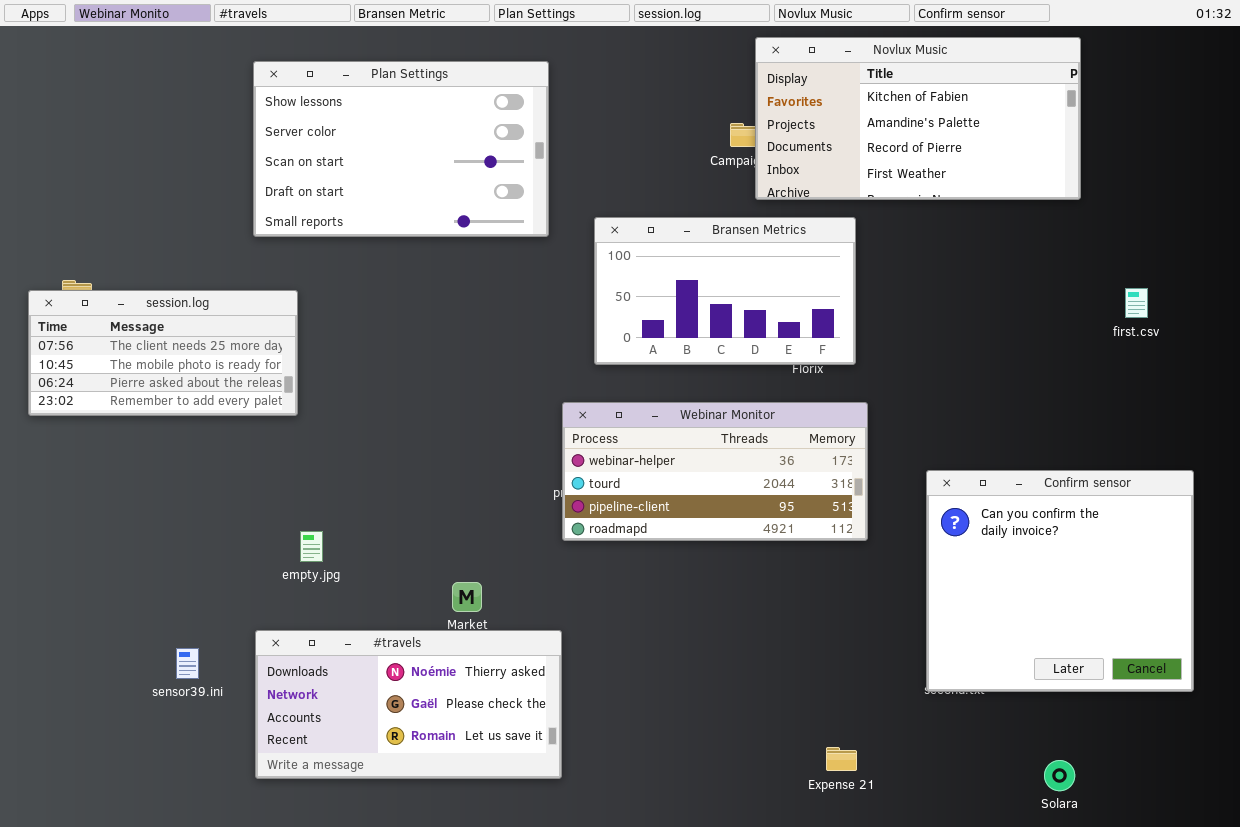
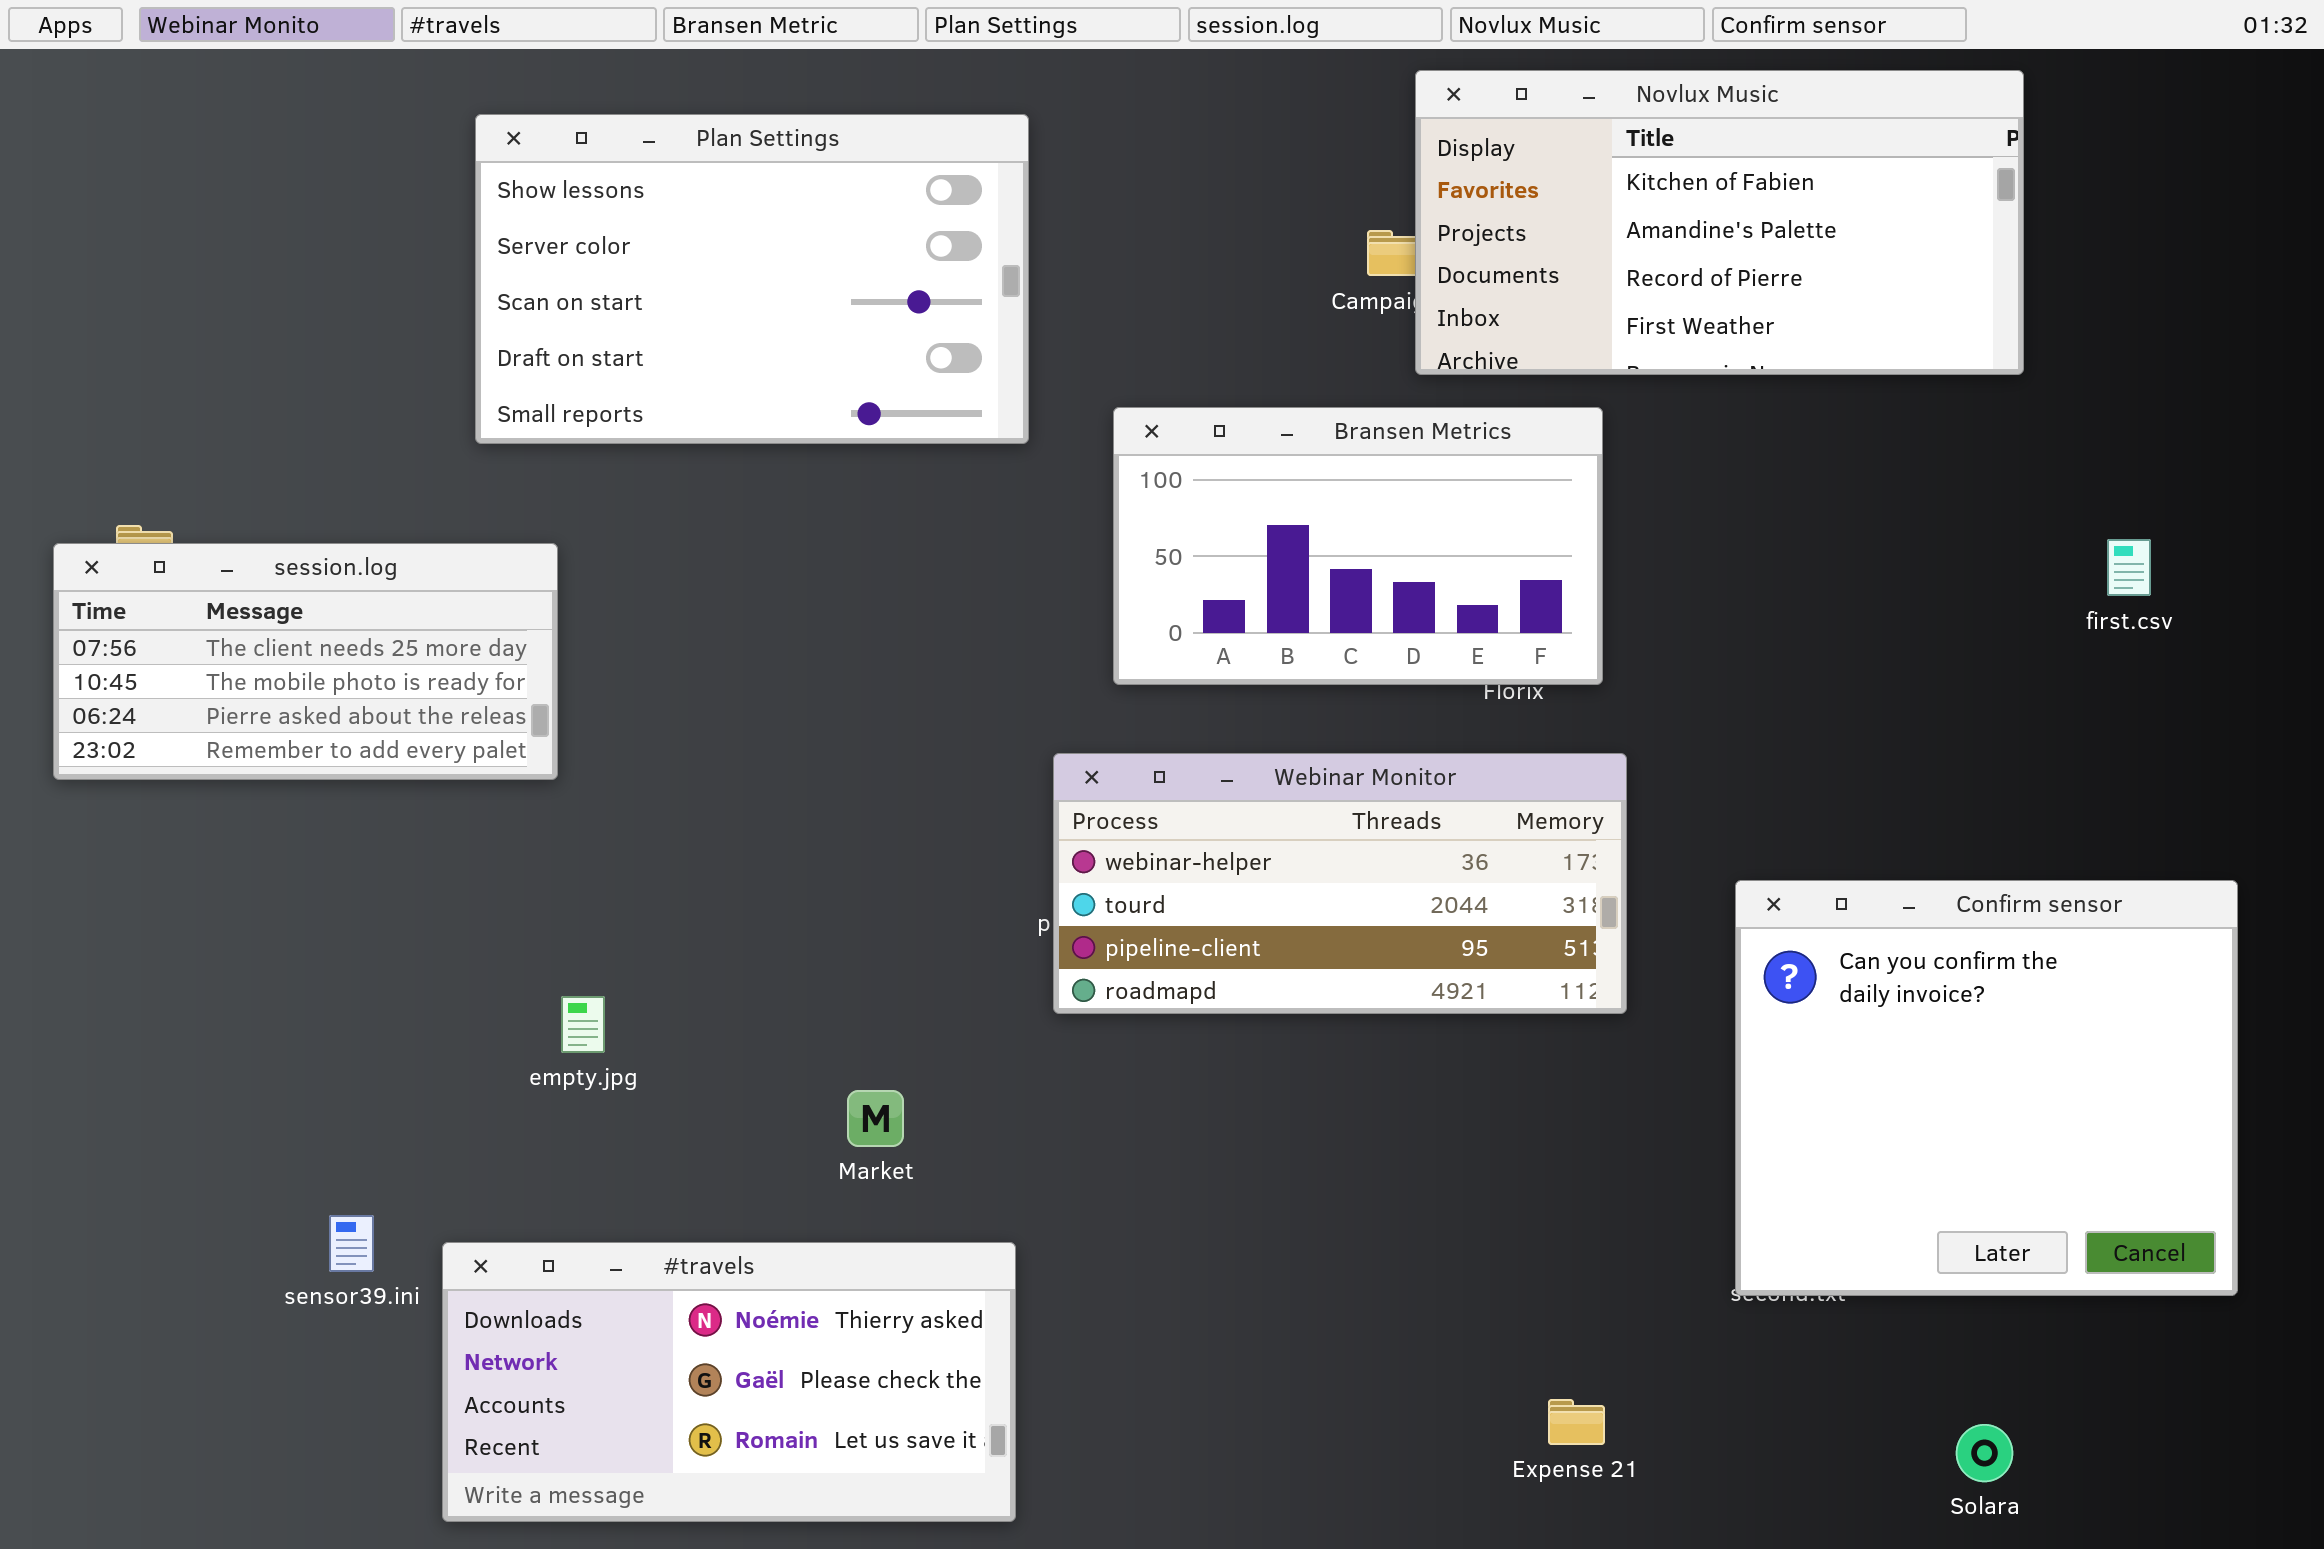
#travels: [255,630,562,779] -> [442,1242,1016,1522], moved

